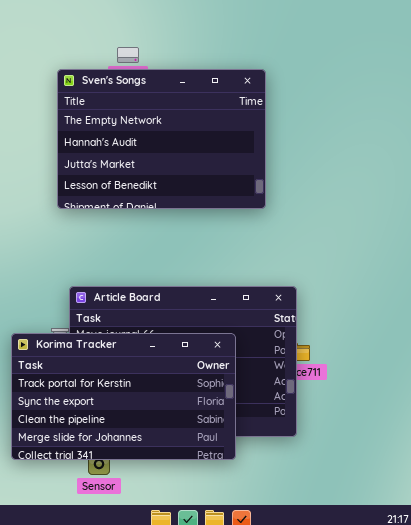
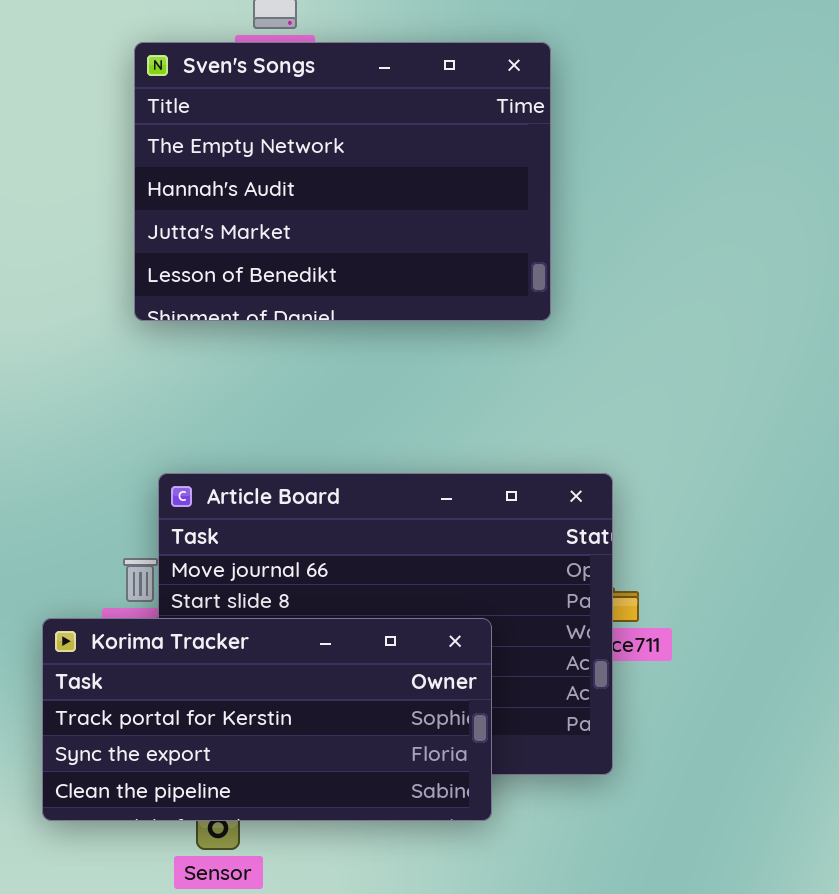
Korima Tracker: [11,333,236,460] -> [42,618,492,821], resized

